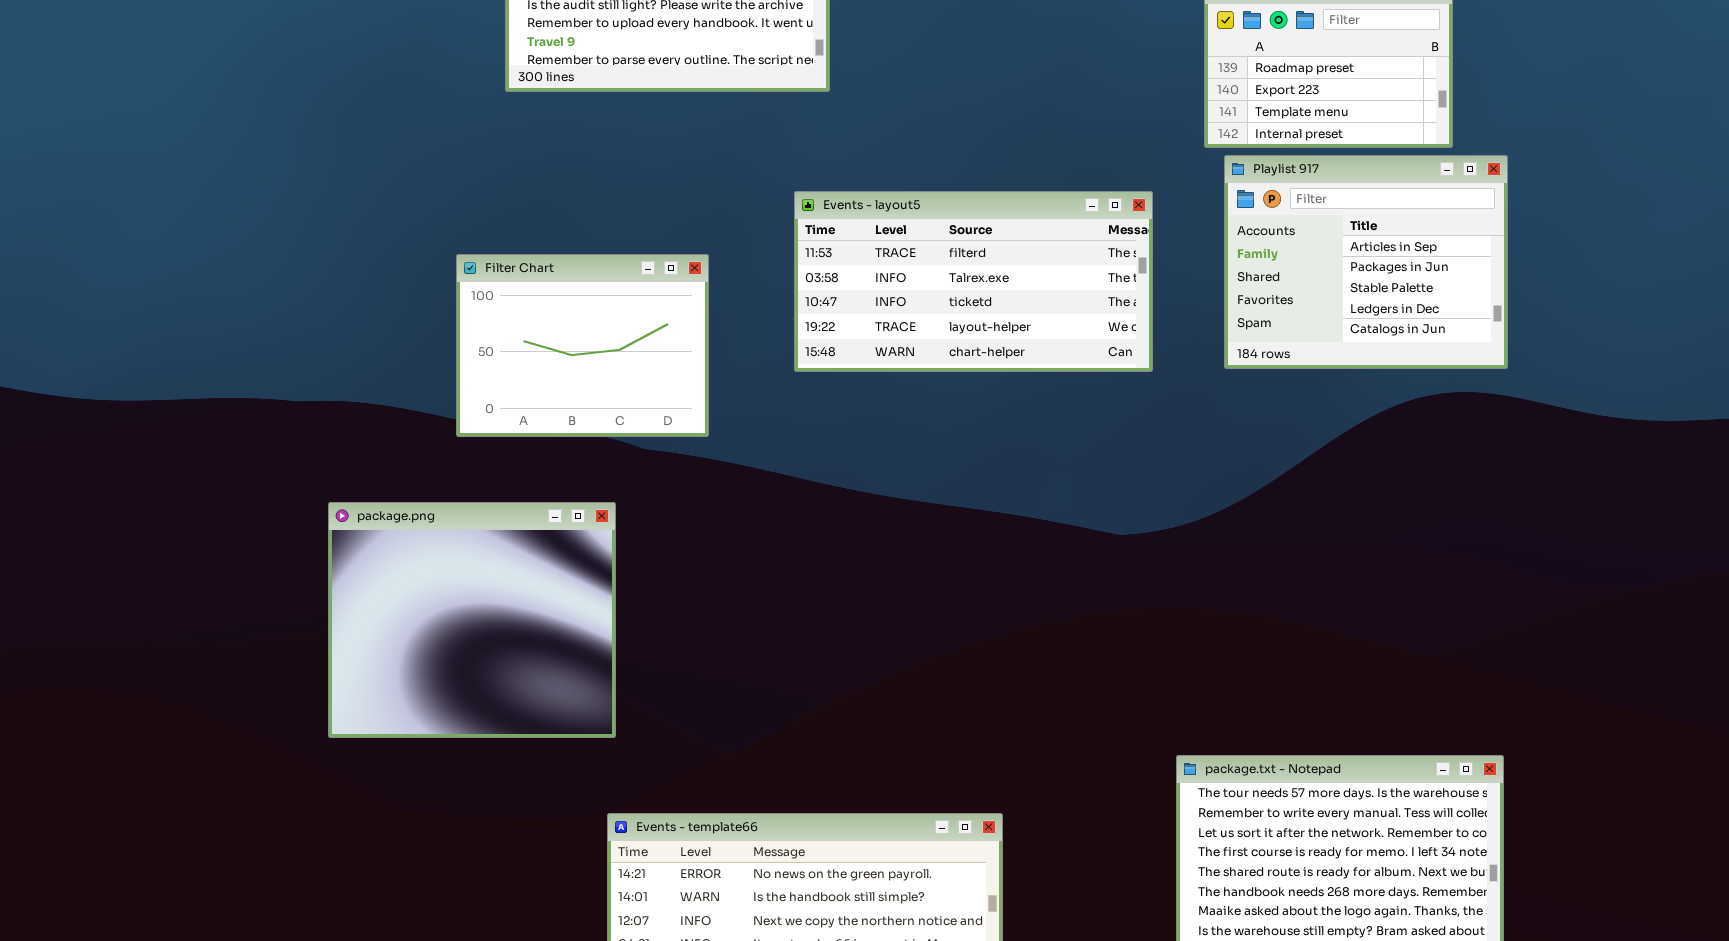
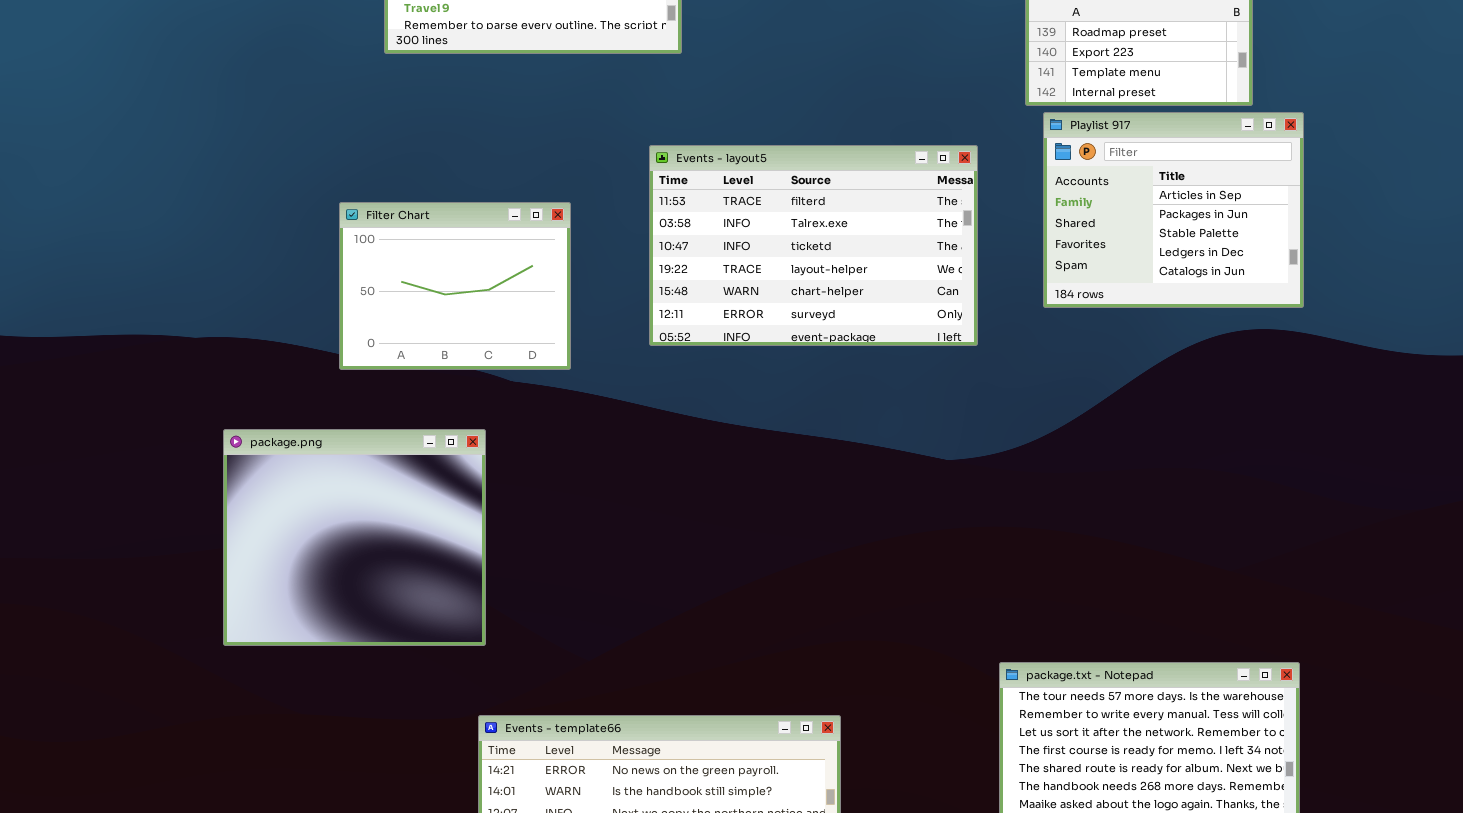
Events - layout5: [794,191,1153,372] -> [649,145,978,346], resized

